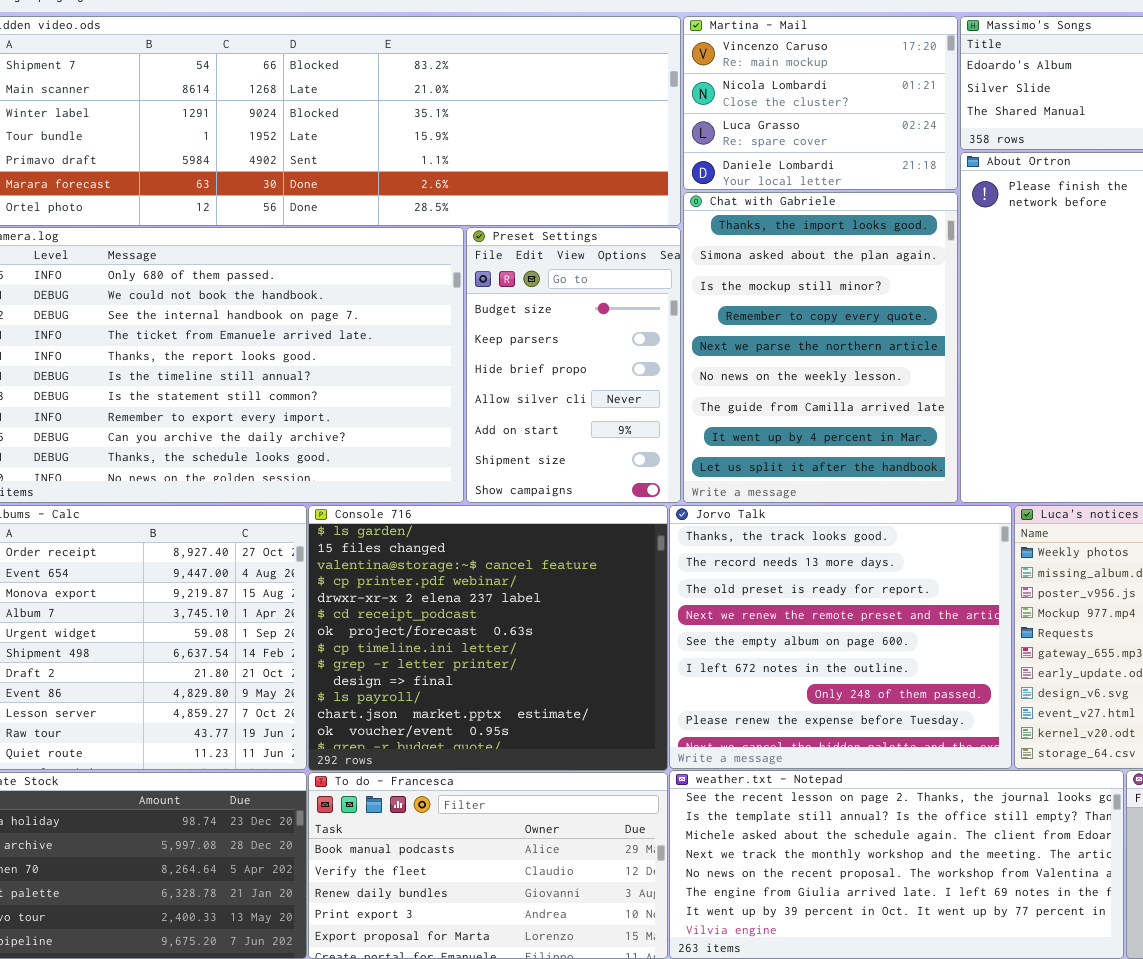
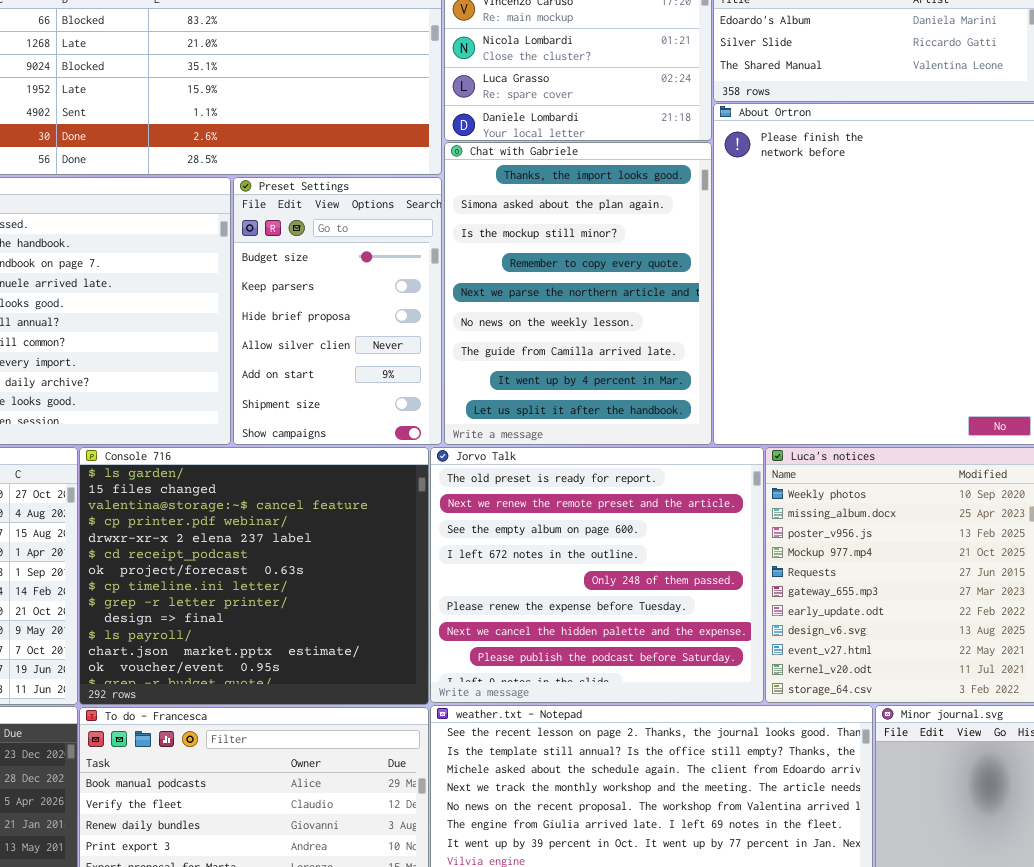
Jorvo Talk: [669,505,1012,769] -> [430,447,764,703], scrolled down 2 rows

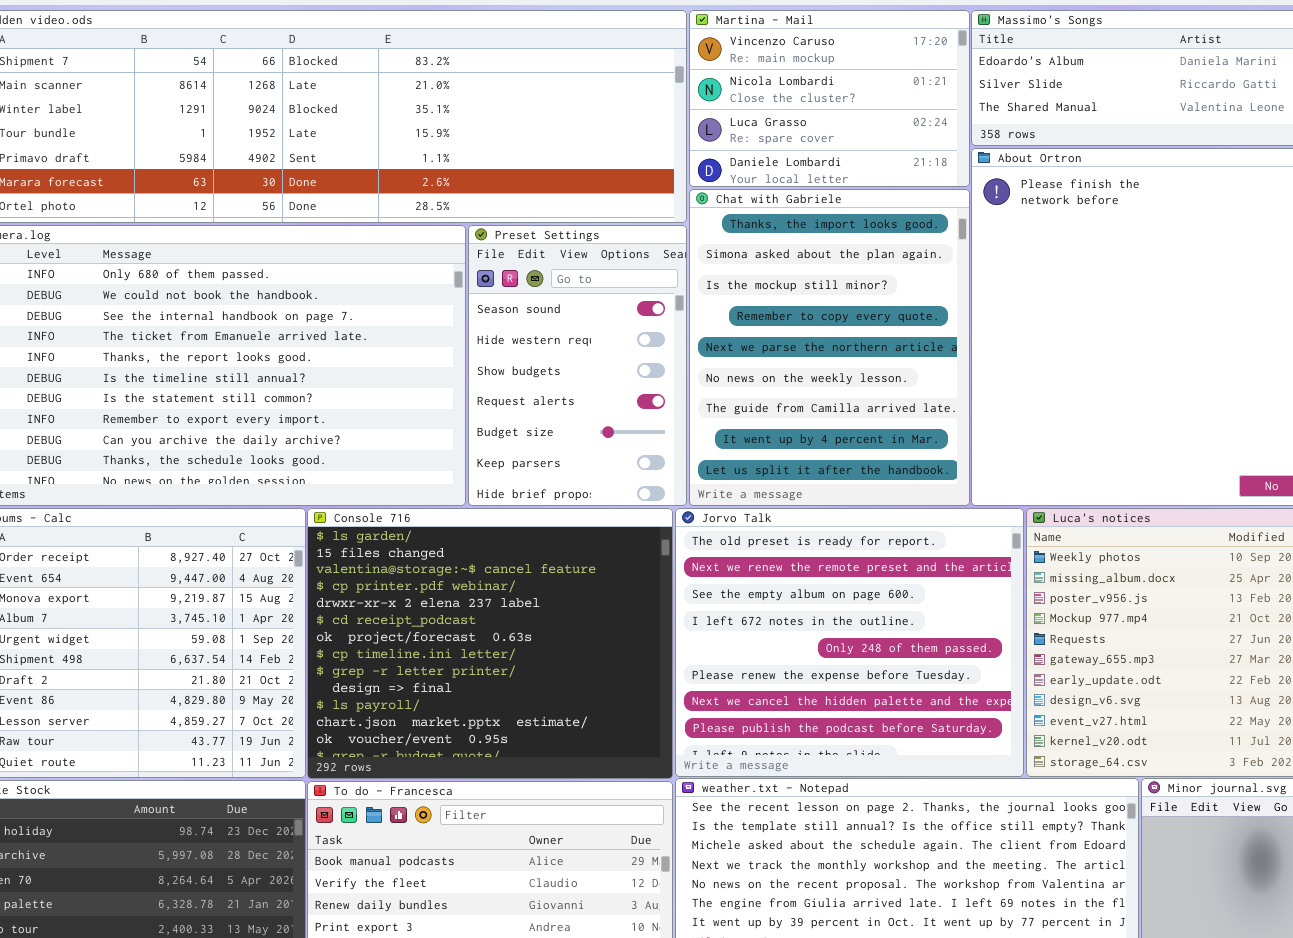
Preset Settings: [233,177,442,445] -> [468,225,687,506], scrolled up 4 rows

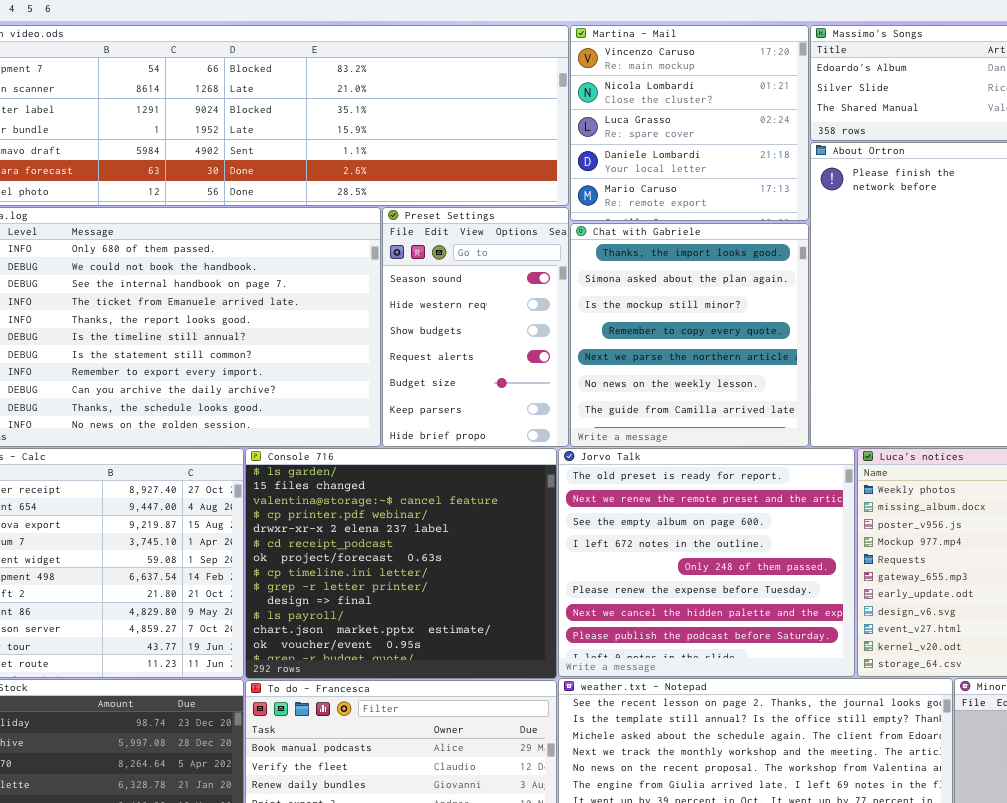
Martina - Mail: [689,10,970,187] -> [570,25,809,221], resized
Chat with Gabriele: [689,189,970,506] -> [570,223,809,447], resized

